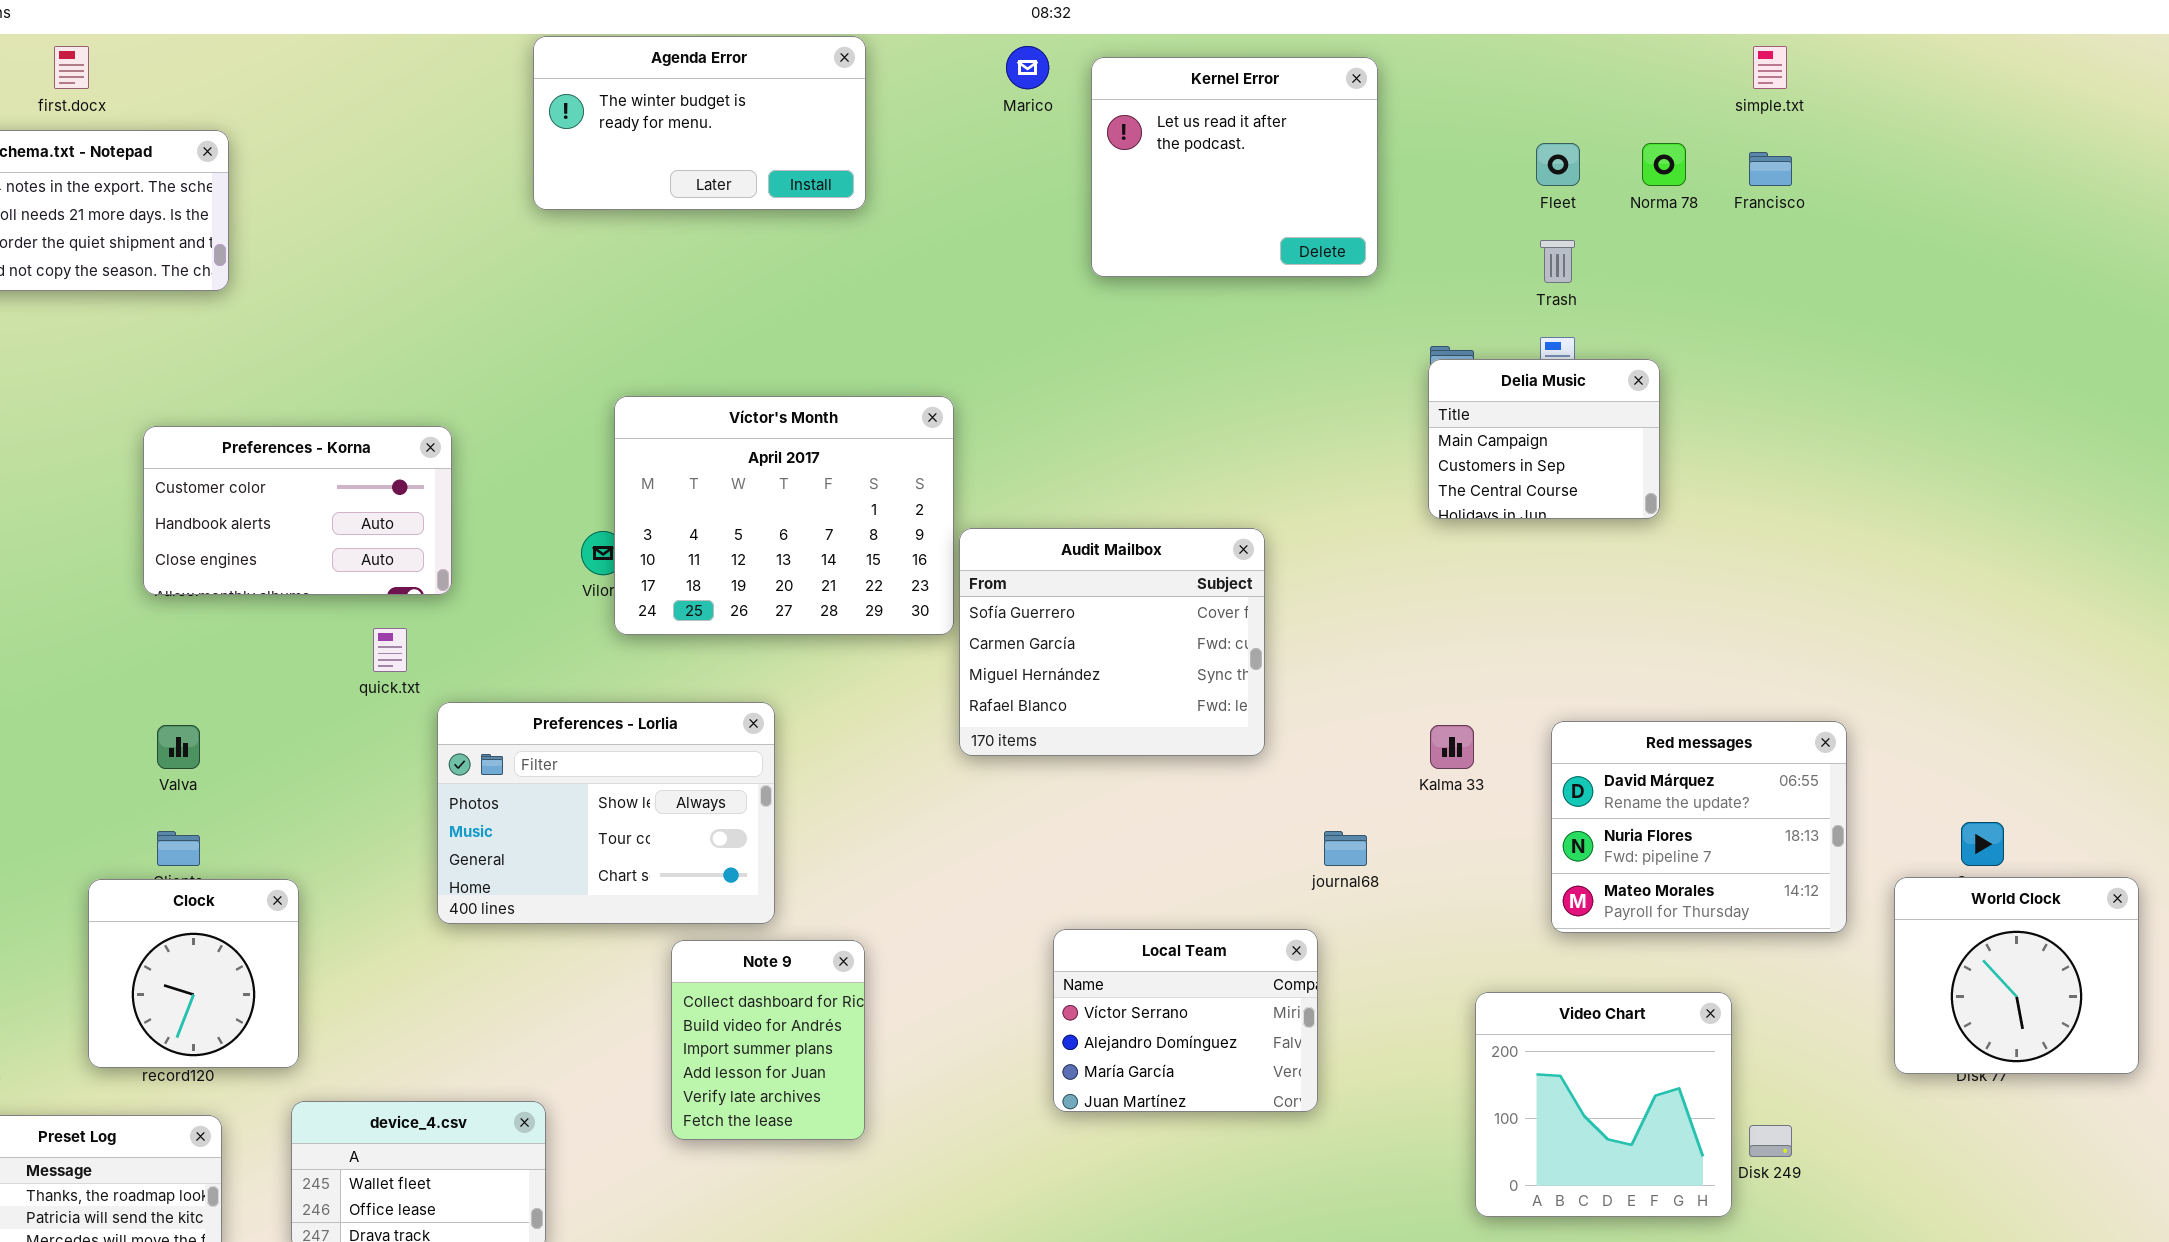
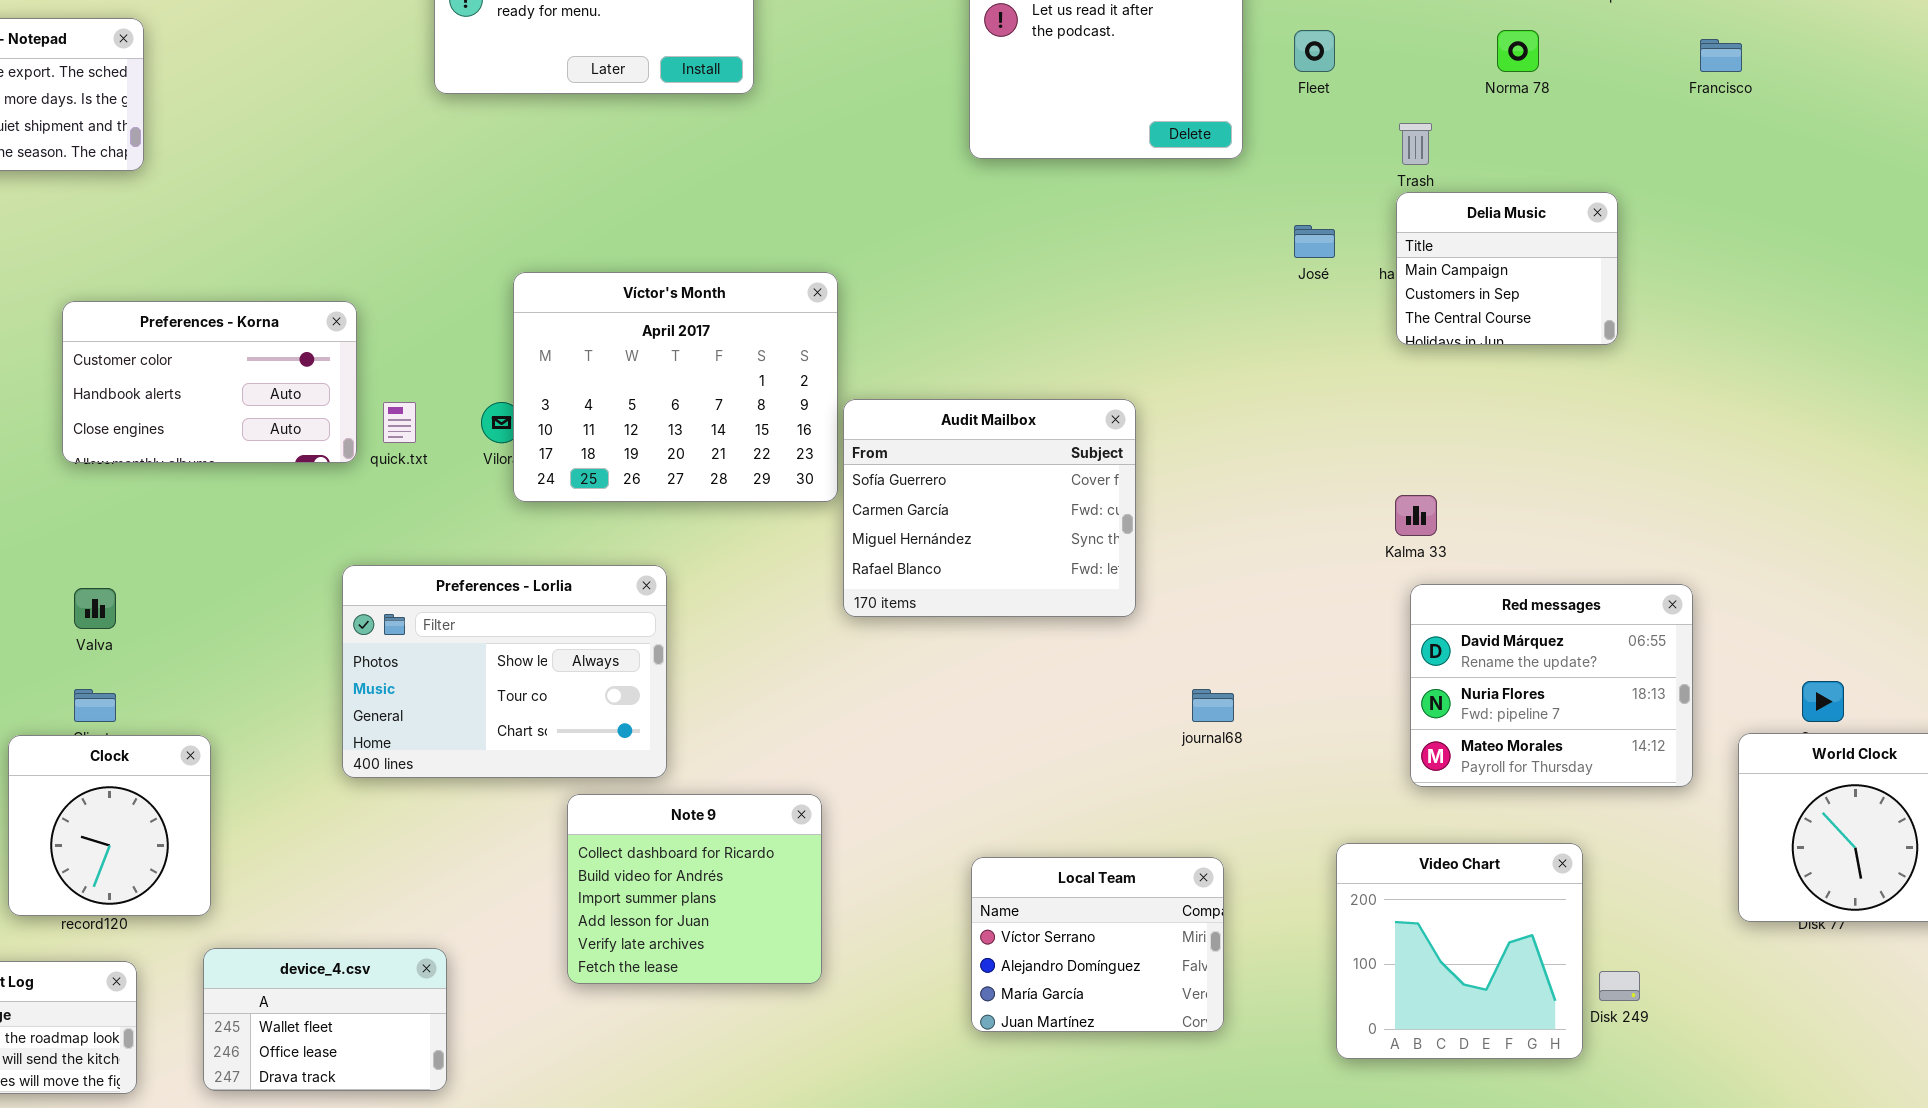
Fleet: [1536,143,1580,186] -> [1294,30,1335,72], moved
Francisco: [1749,152,1792,186] -> [1700,39,1742,72], moved
Delia Music: [1428,359,1660,519] -> [1396,192,1618,345], moved
quick.txt: [373,628,407,672] -> [383,402,416,443], moved
Kalma 33: [1430,725,1474,769] -> [1395,495,1437,536], moved
Local Team: [1053,929,1318,1112] -> [971,857,1224,1032], moved
Note 9: [671,940,865,1140] -> [567,794,822,984], resized

